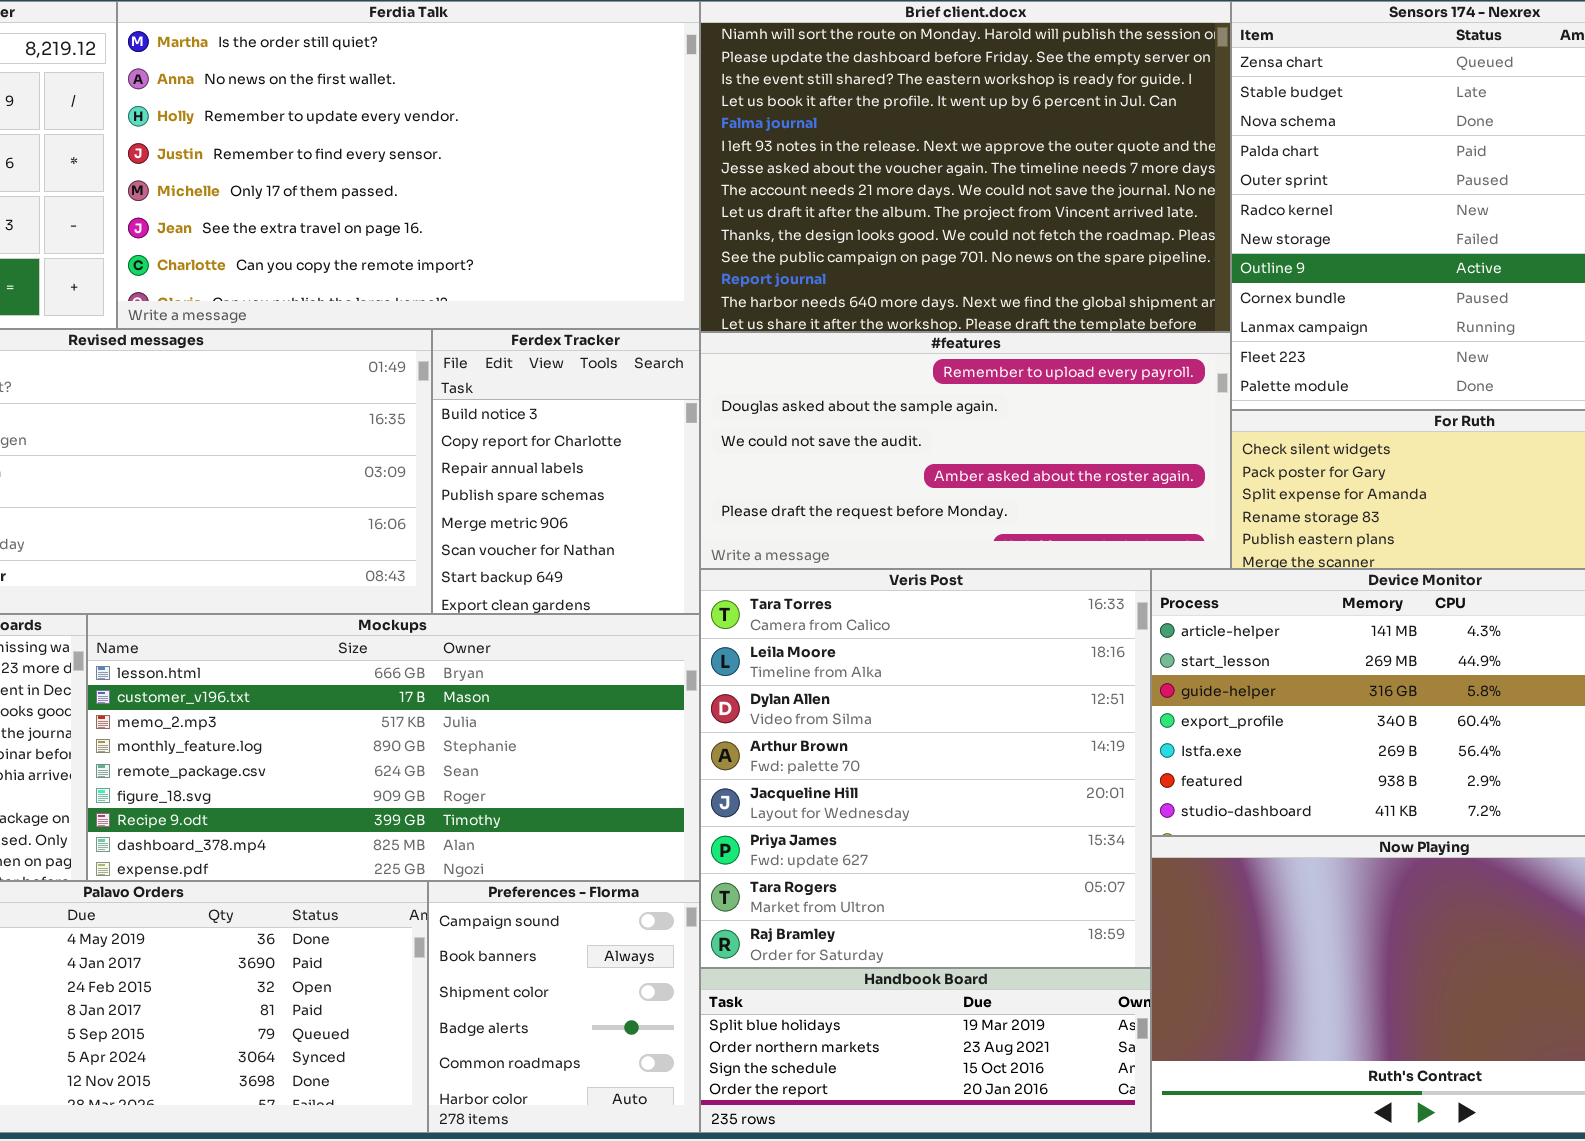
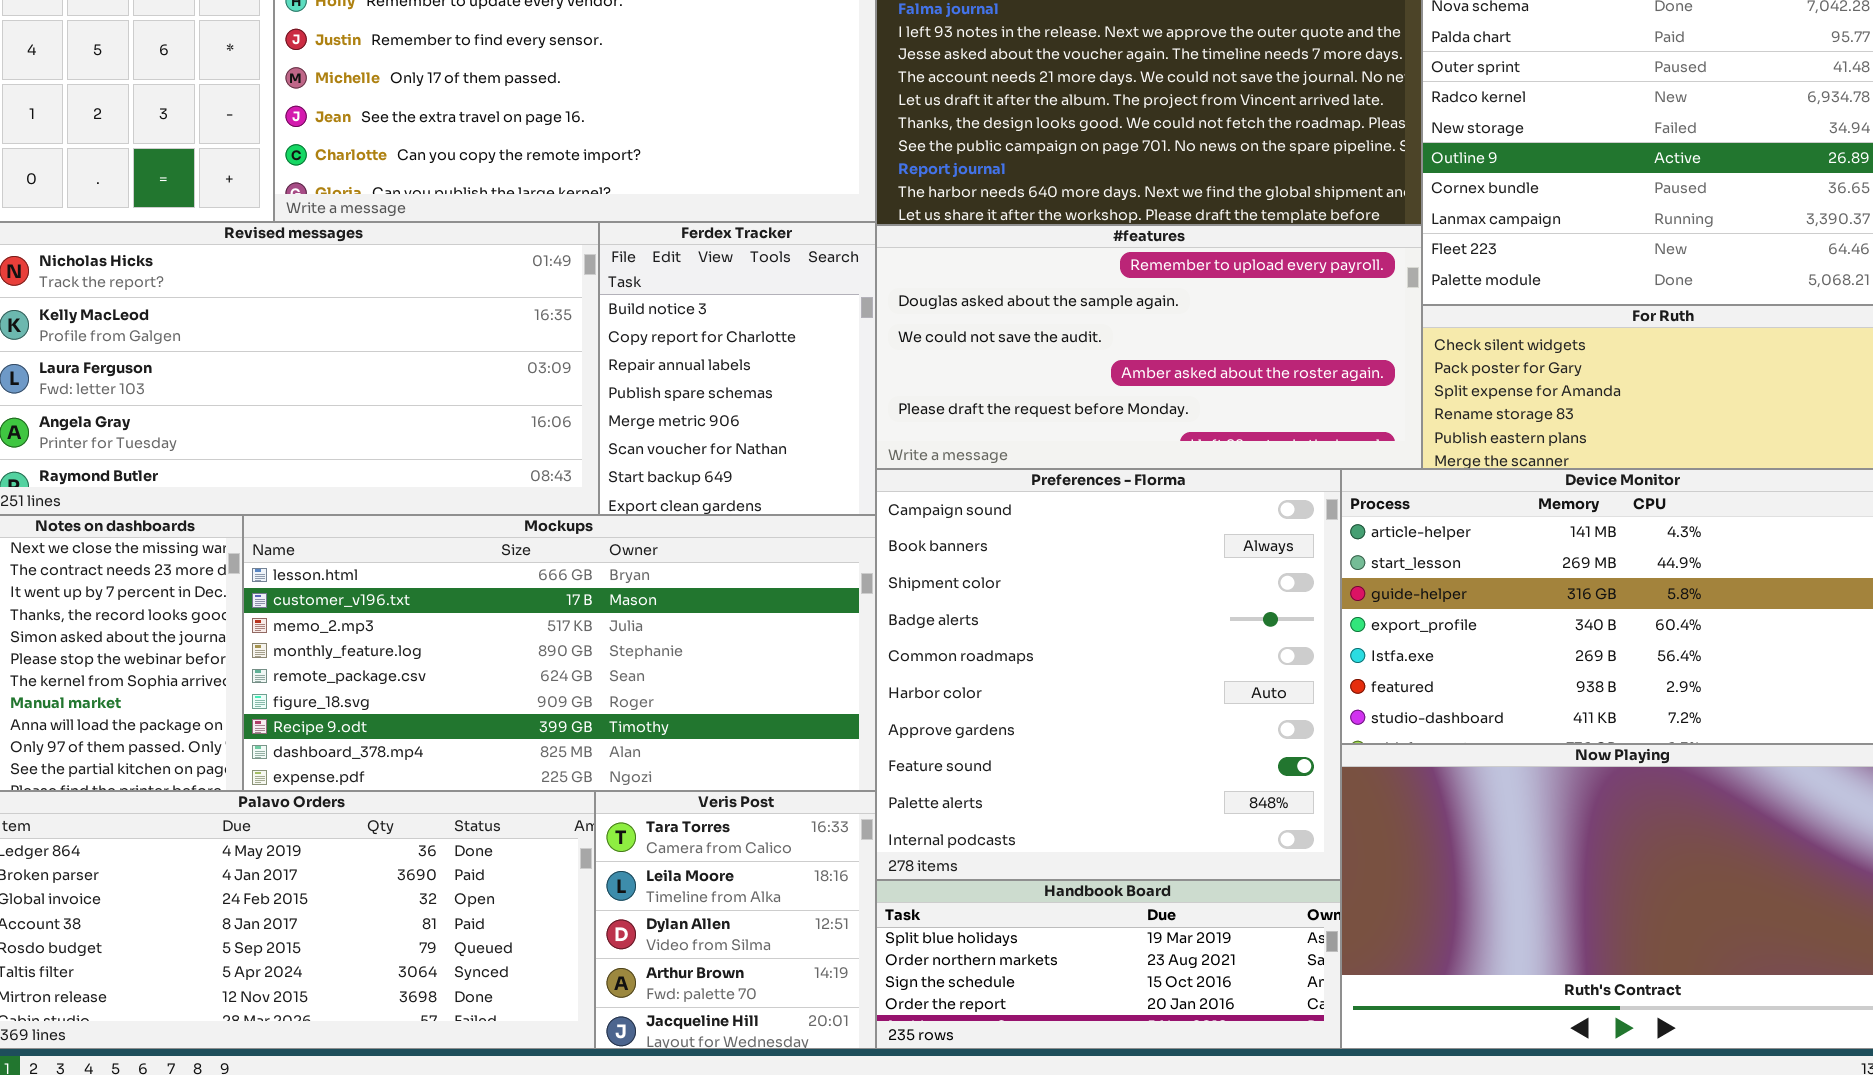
Veris Post: [700,569,1151,968] -> [595,791,876,1049], moved, resized
Preferences - Florma: [428,881,700,1133] -> [876,469,1341,880], moved, resized

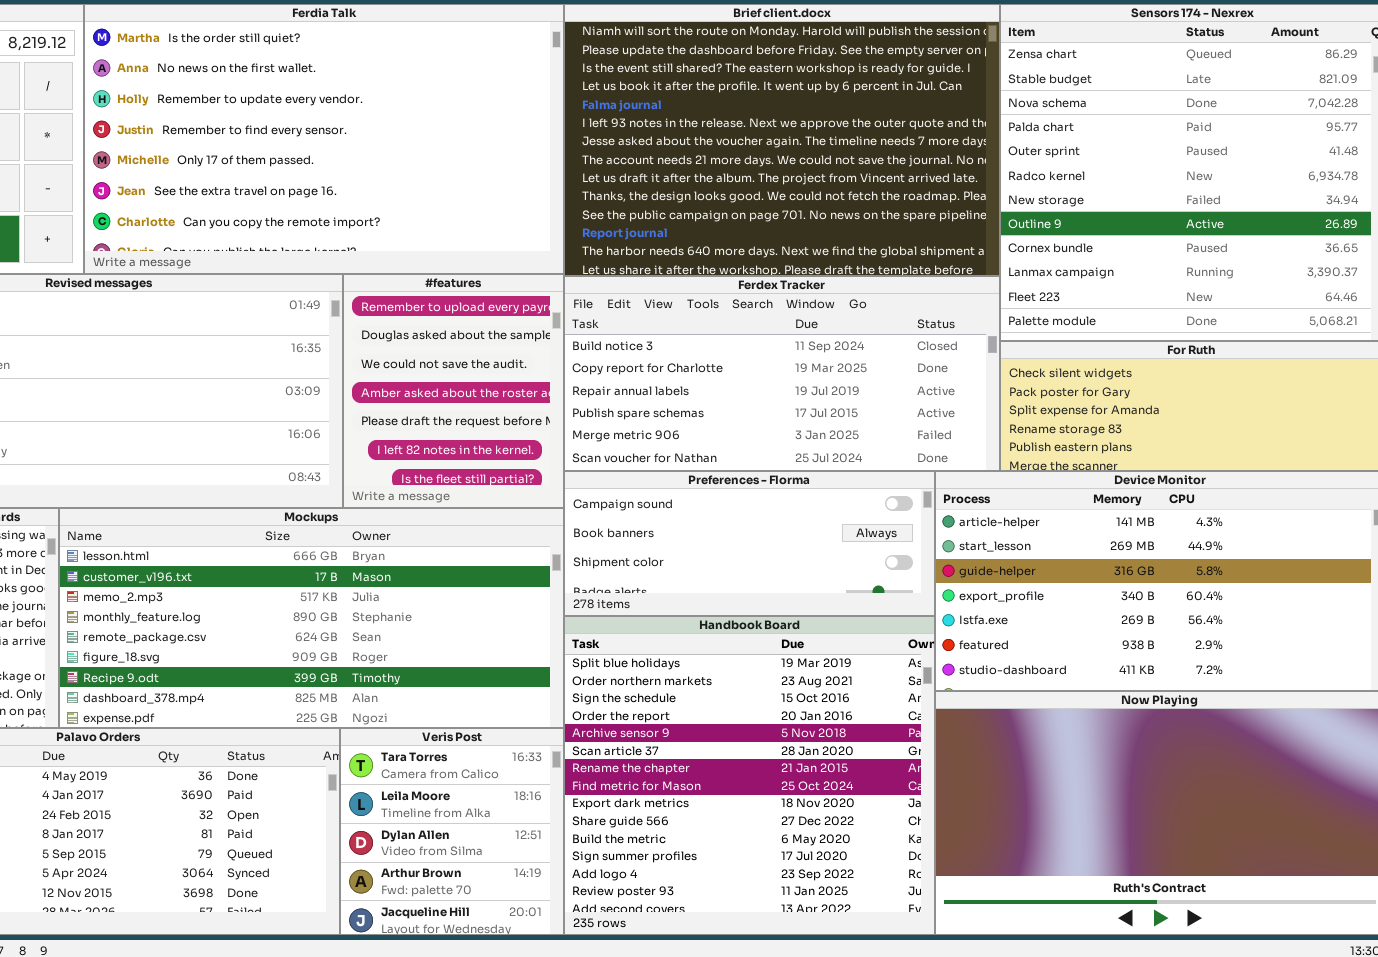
Ferdex Tracker: [599,222,876,515] -> [564,276,1000,471], moved, resized
#features: [876,225,1422,469] -> [343,274,564,508], moved, resized
Preferences - Florma: [876,469,1341,880] -> [564,471,935,616], resized
Handbook Board: [876,880,1341,1049] -> [564,616,935,935], resized

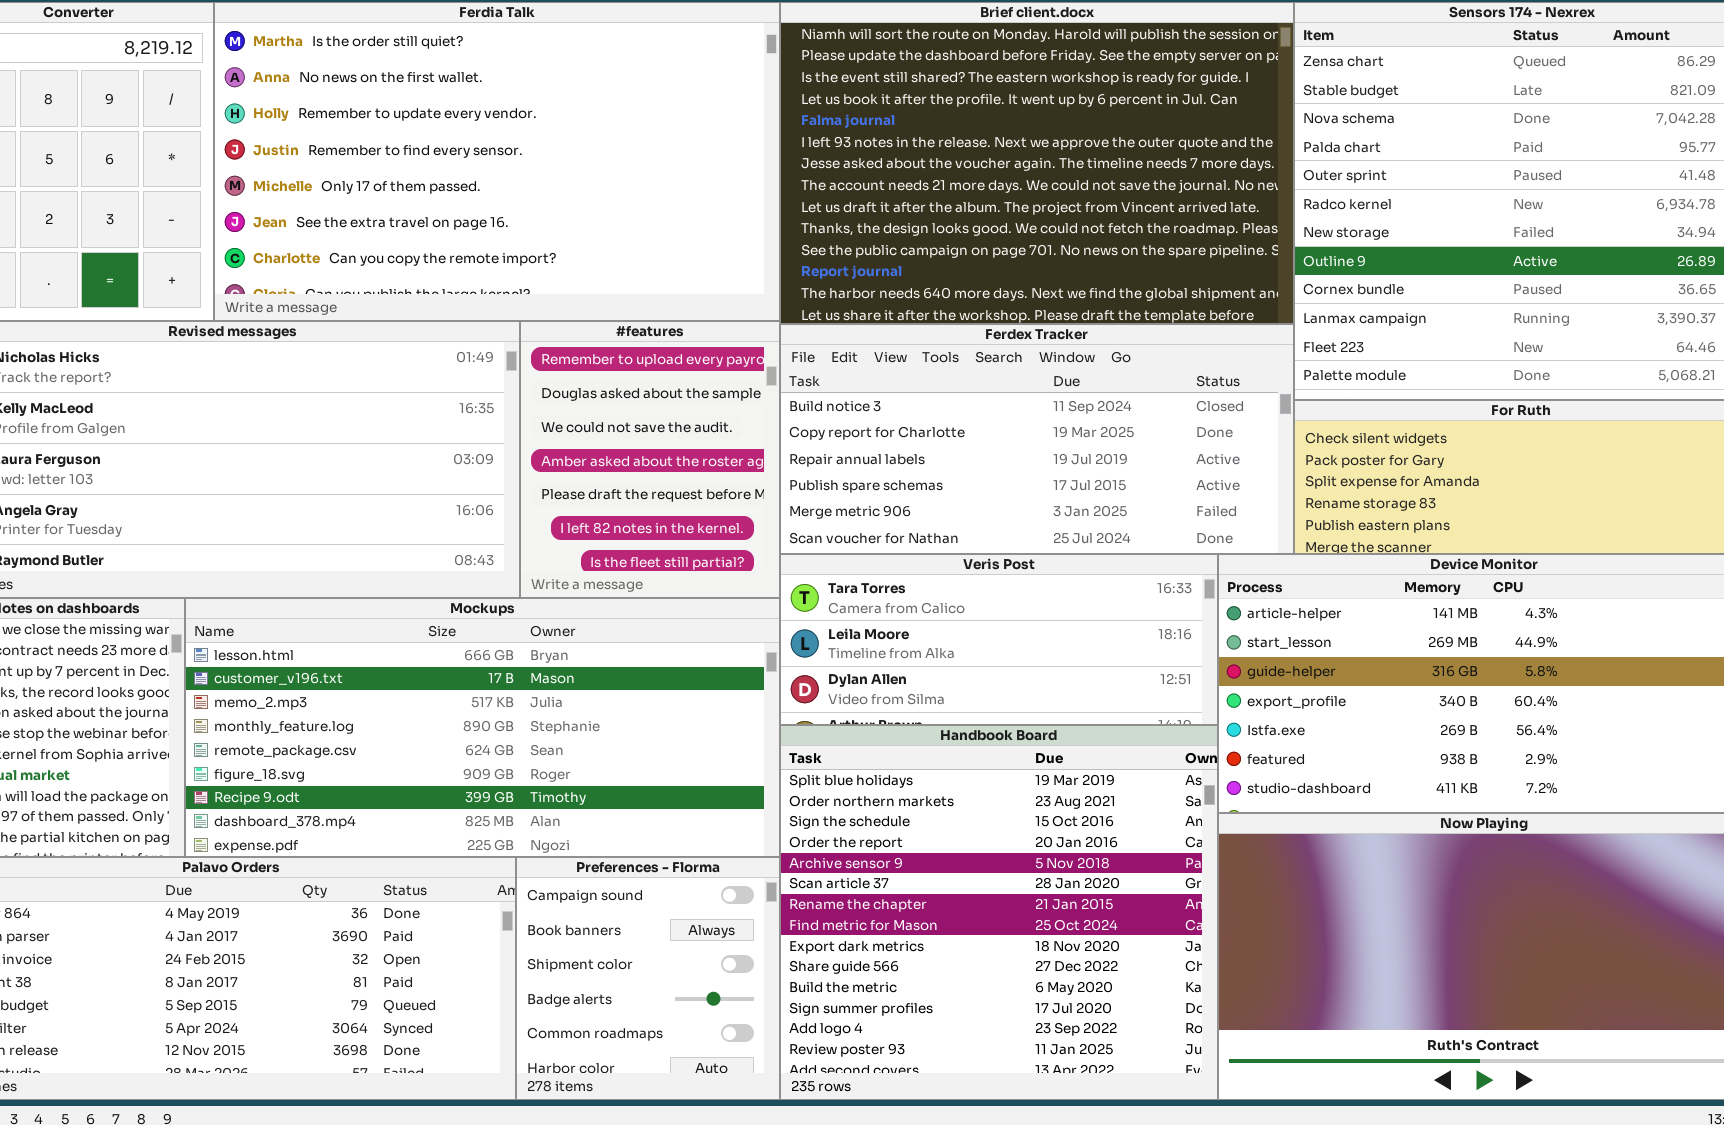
Preferences - Florma: [564,471,935,616] -> [516,857,780,1100], moved, resized
Veris Post: [340,728,564,935] -> [780,554,1218,725], moved, resized

